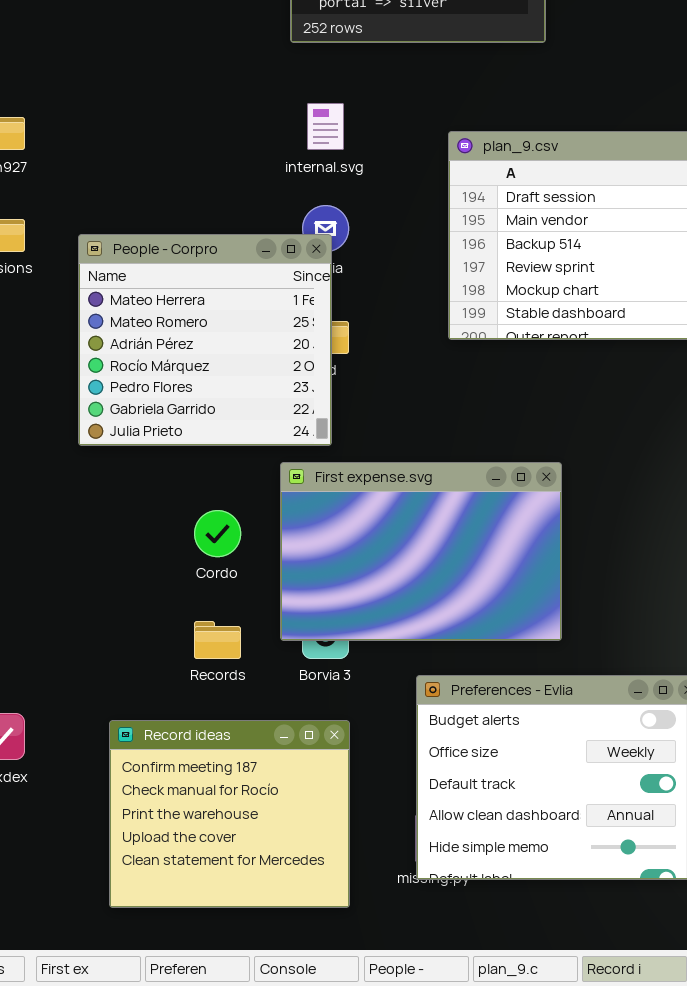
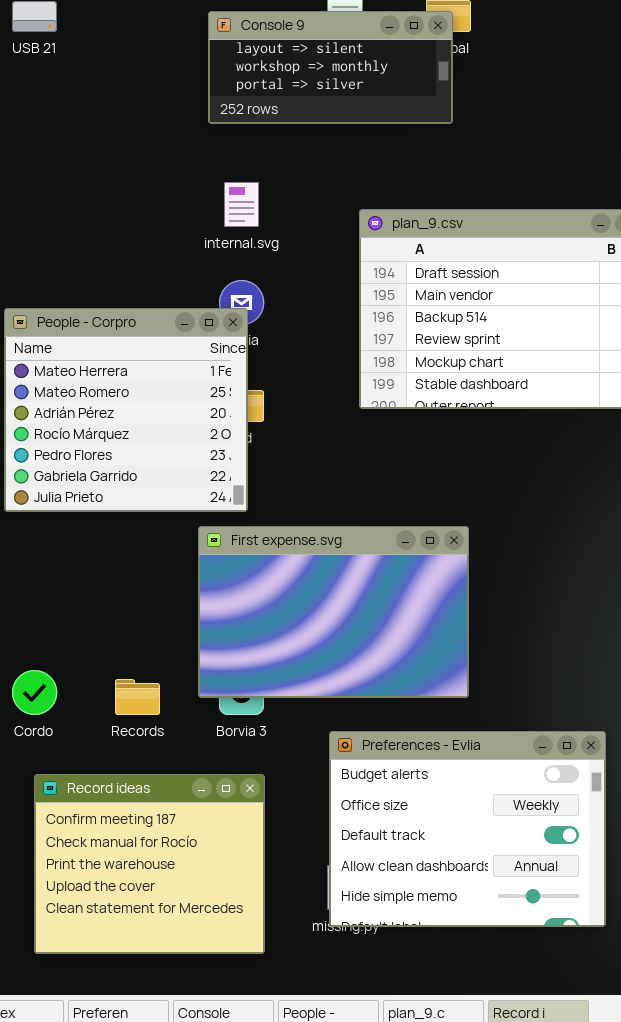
Cordo: [194,510,241,557] -> [12,670,57,715], moved

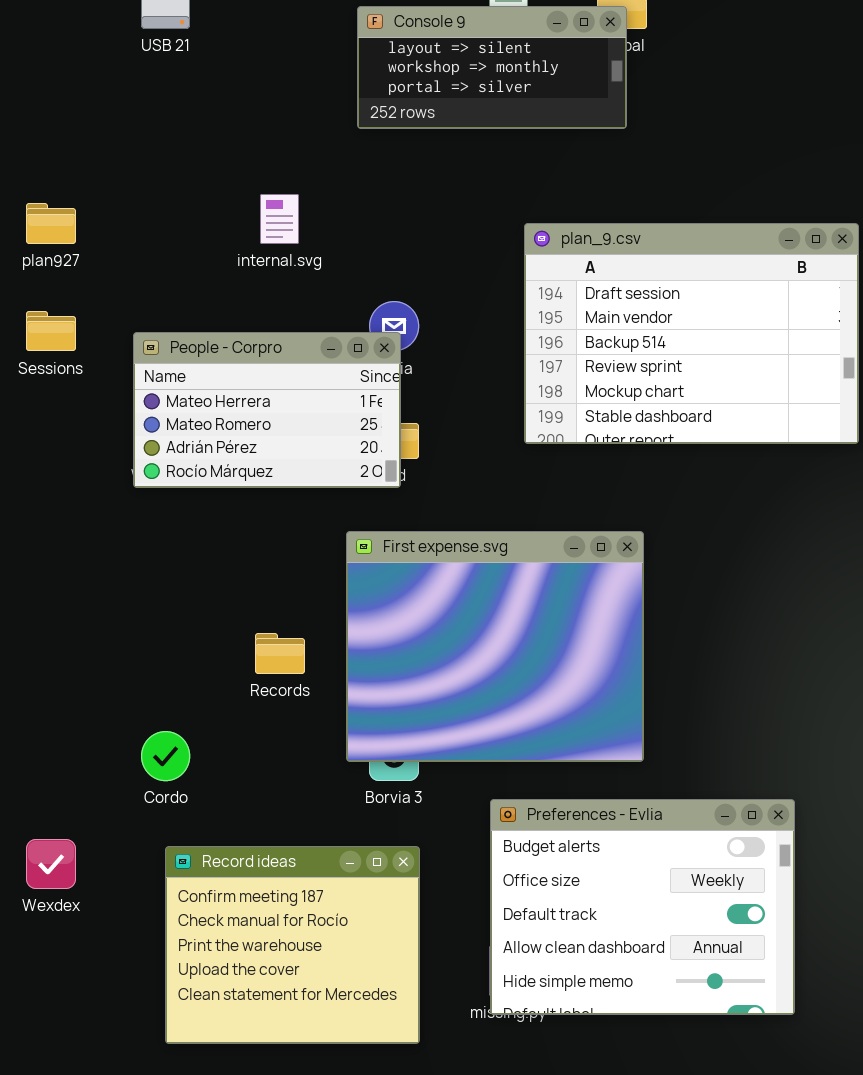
internal.svg: [224,182,259,227] -> [260,194,299,244], moved
People - Corpro: [4,308,248,512] -> [133,332,401,488], resized
First expense.svg: [198,526,469,698] -> [346,531,644,762], resized
Records: [115,679,160,715] -> [255,633,305,674], moved

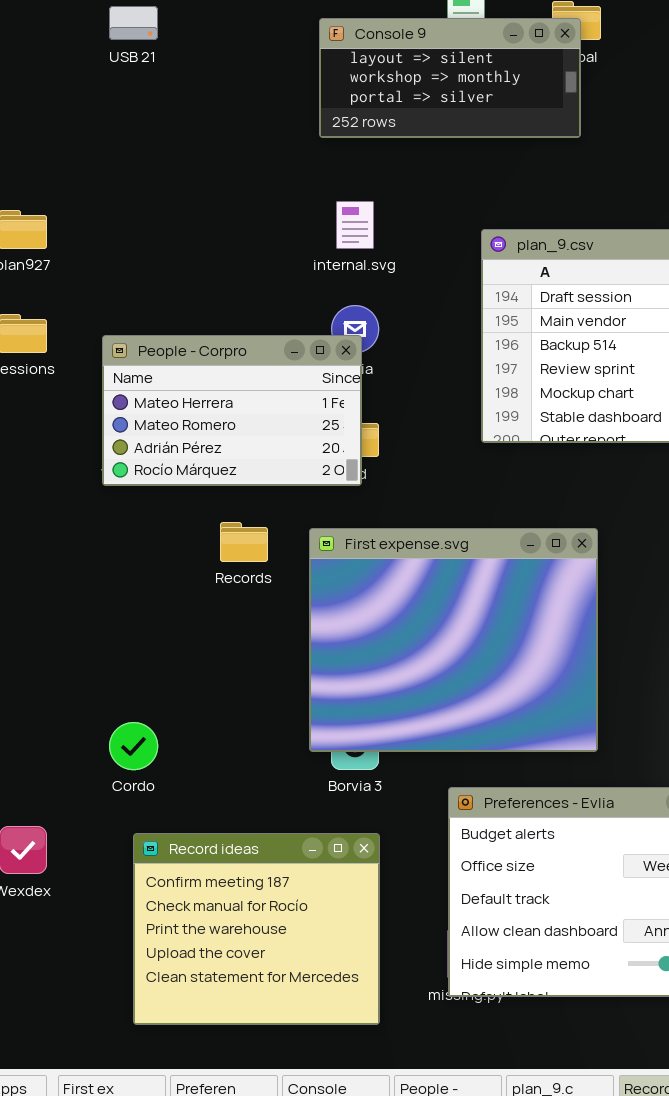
internal.svg: [260,194,299,244] -> [336,201,374,249], moved
Records: [255,633,305,674] -> [220,522,268,562], moved

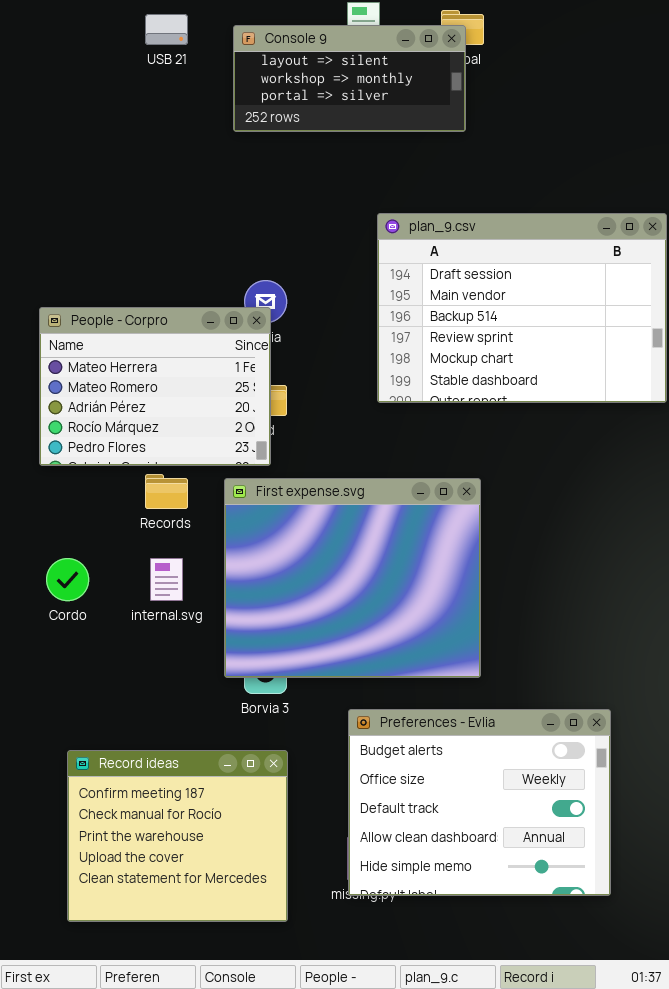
USB 21: [109,6,158,40] -> [145,14,188,45], moved
internal.svg: [336,201,374,249] -> [150,558,183,601], moved
People - Corpro: [102,335,362,486] -> [39,307,271,466], resized
Cordo: [109,722,158,770] -> [46,558,89,601], moved

